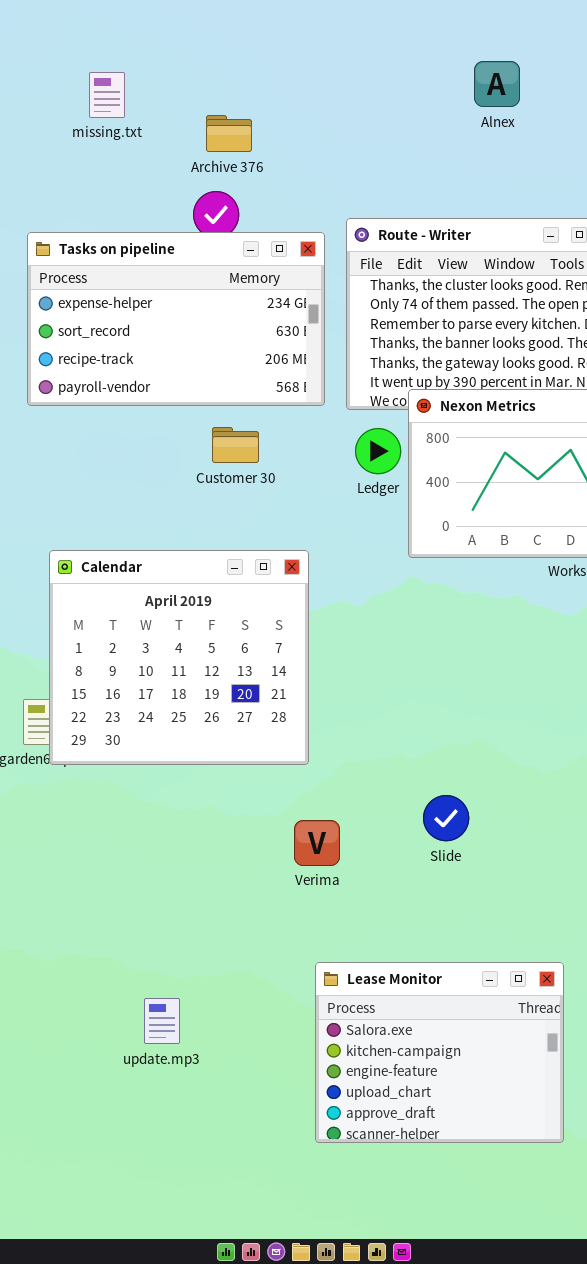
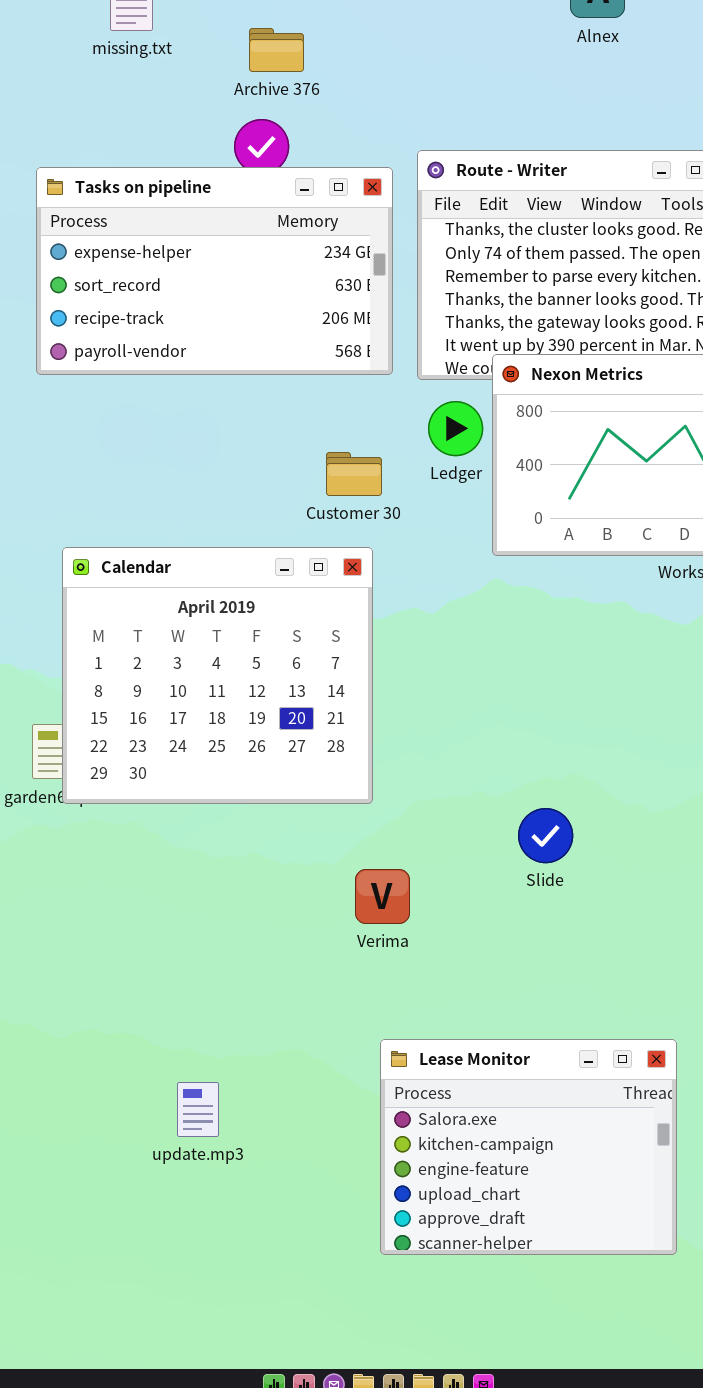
Customer 30: [212,427,259,463] -> [326,452,382,496], moved
Slide: [423,795,469,841] -> [518,808,573,863], moved

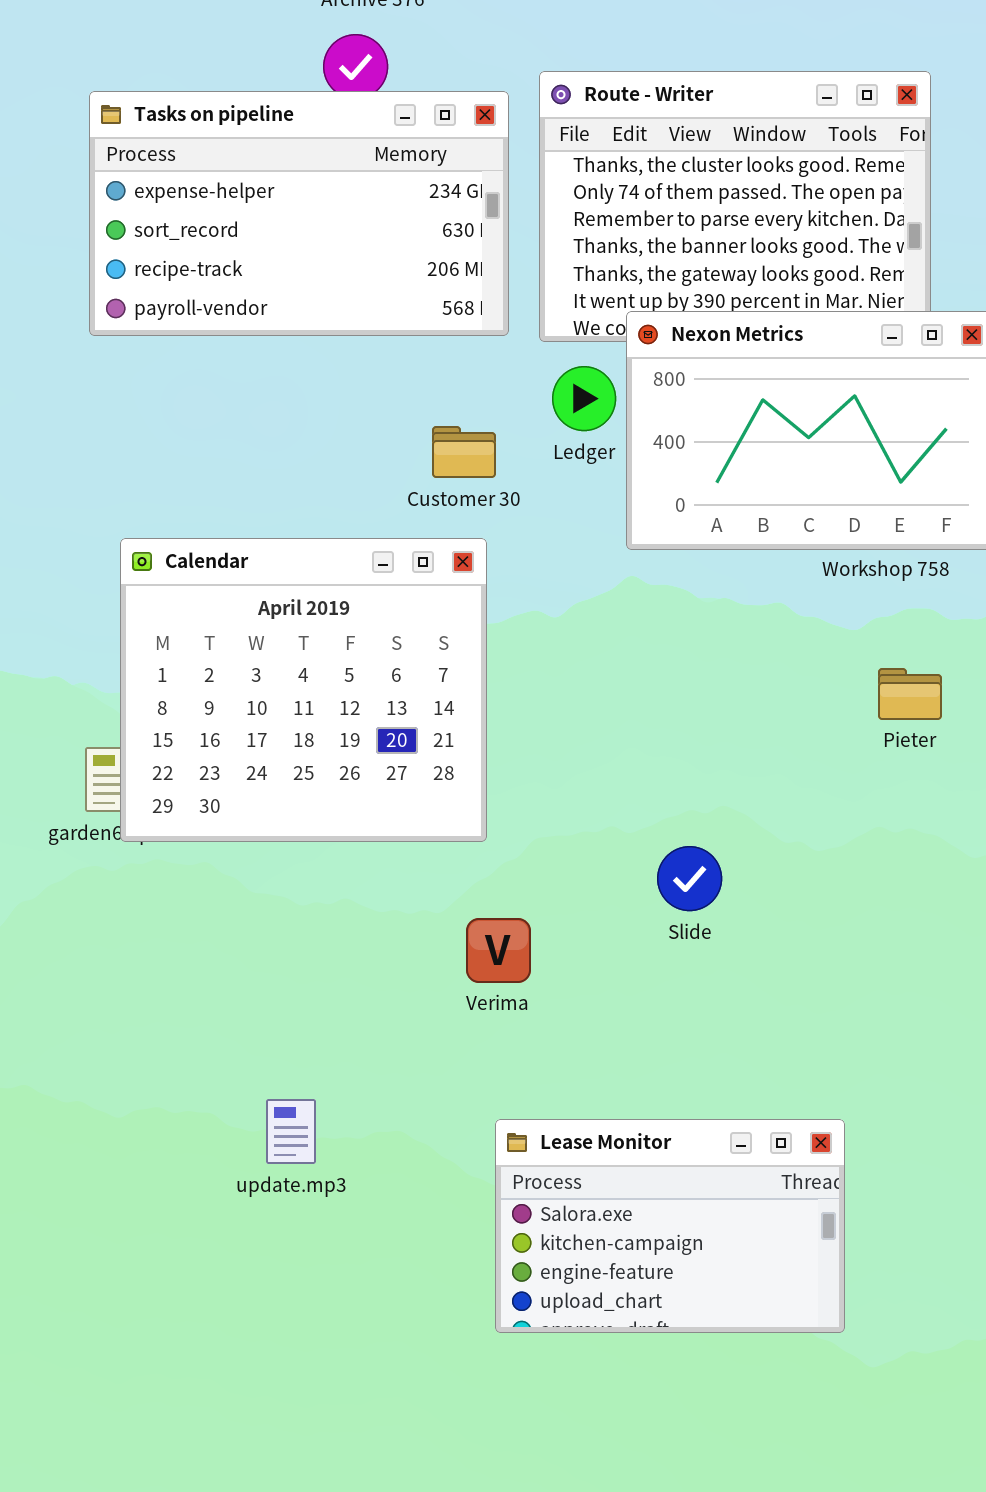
Lease Monitor: [380,1039,677,1255] -> [495,1119,845,1333], resized
update.mp3: [177,1082,219,1137] -> [266,1099,316,1164], moved

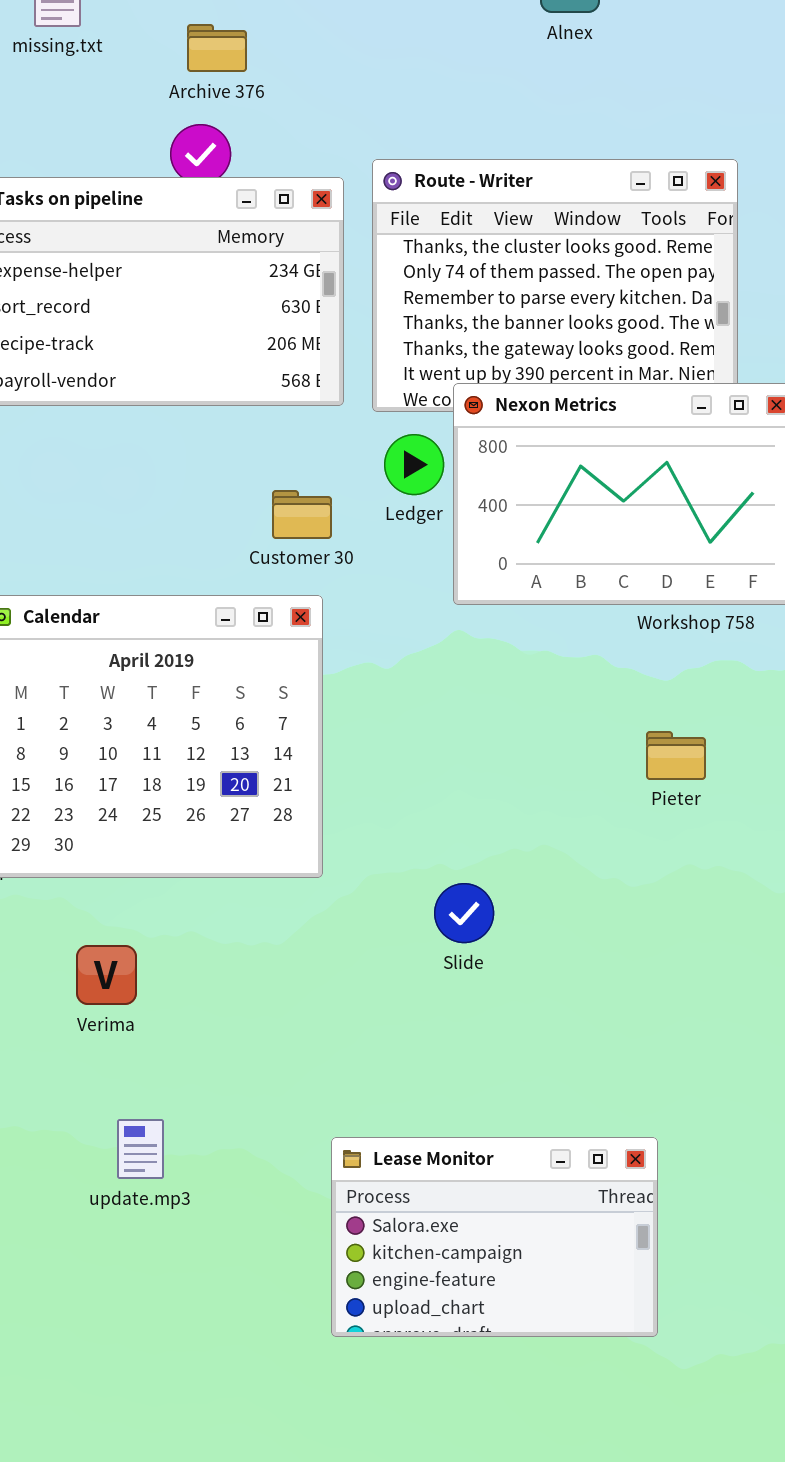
Pieter: [878,668,942,720] -> [646,731,706,780], moved
Slide: [657,846,722,911] -> [434,883,494,943], moved
Verima: [466,918,531,983] -> [76,945,137,1005], moved

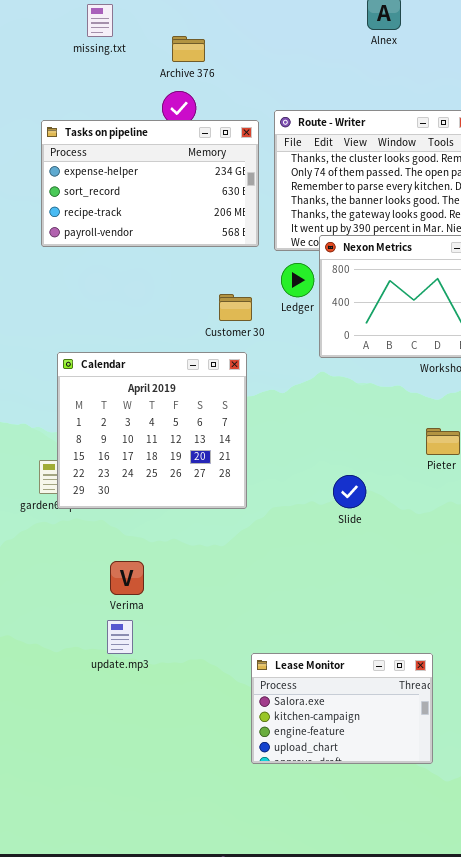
Slide: [434,883,494,943] -> [333,475,366,508], moved
Verima: [76,945,137,1005] -> [110,561,144,595], moved
update.mp3: [117,1119,164,1179] -> [107,620,133,654], moved

